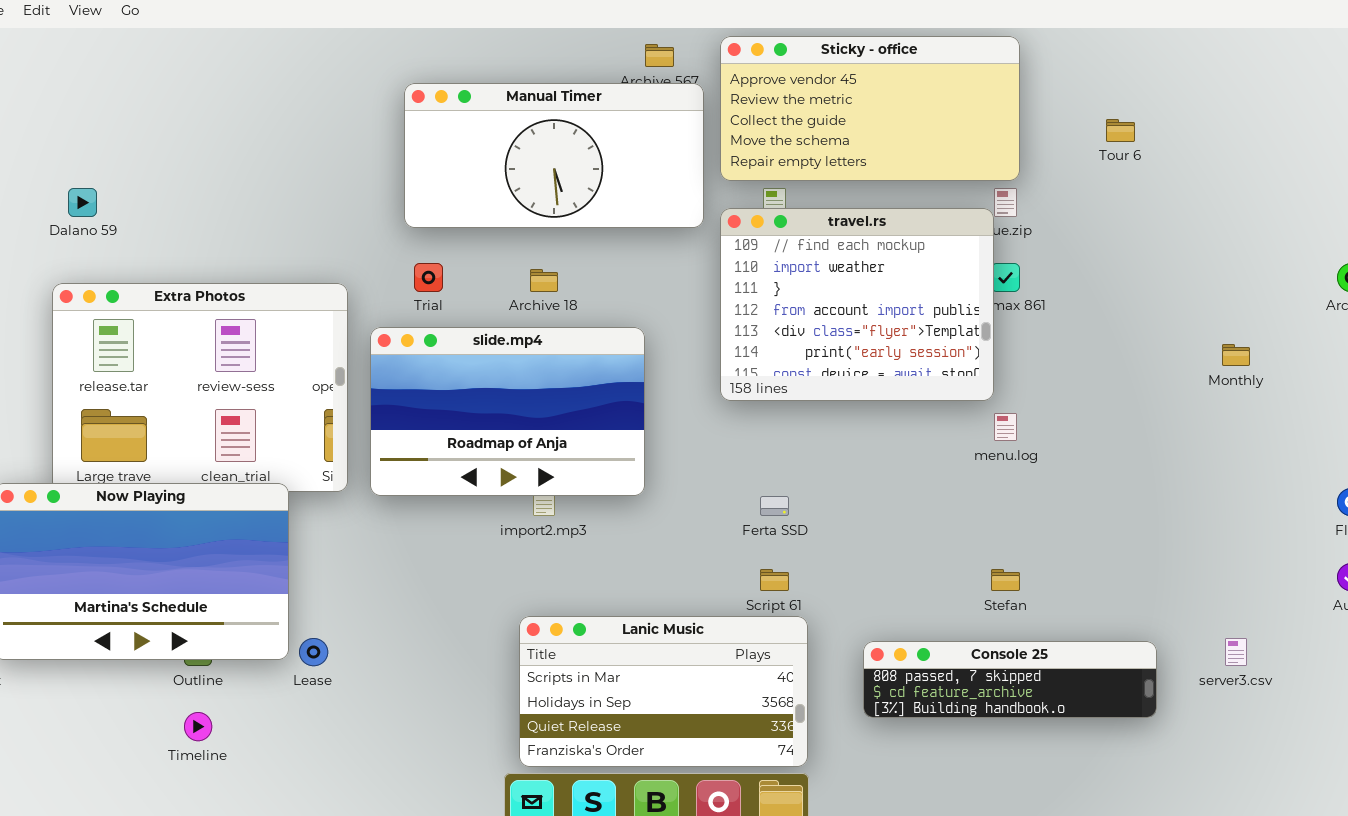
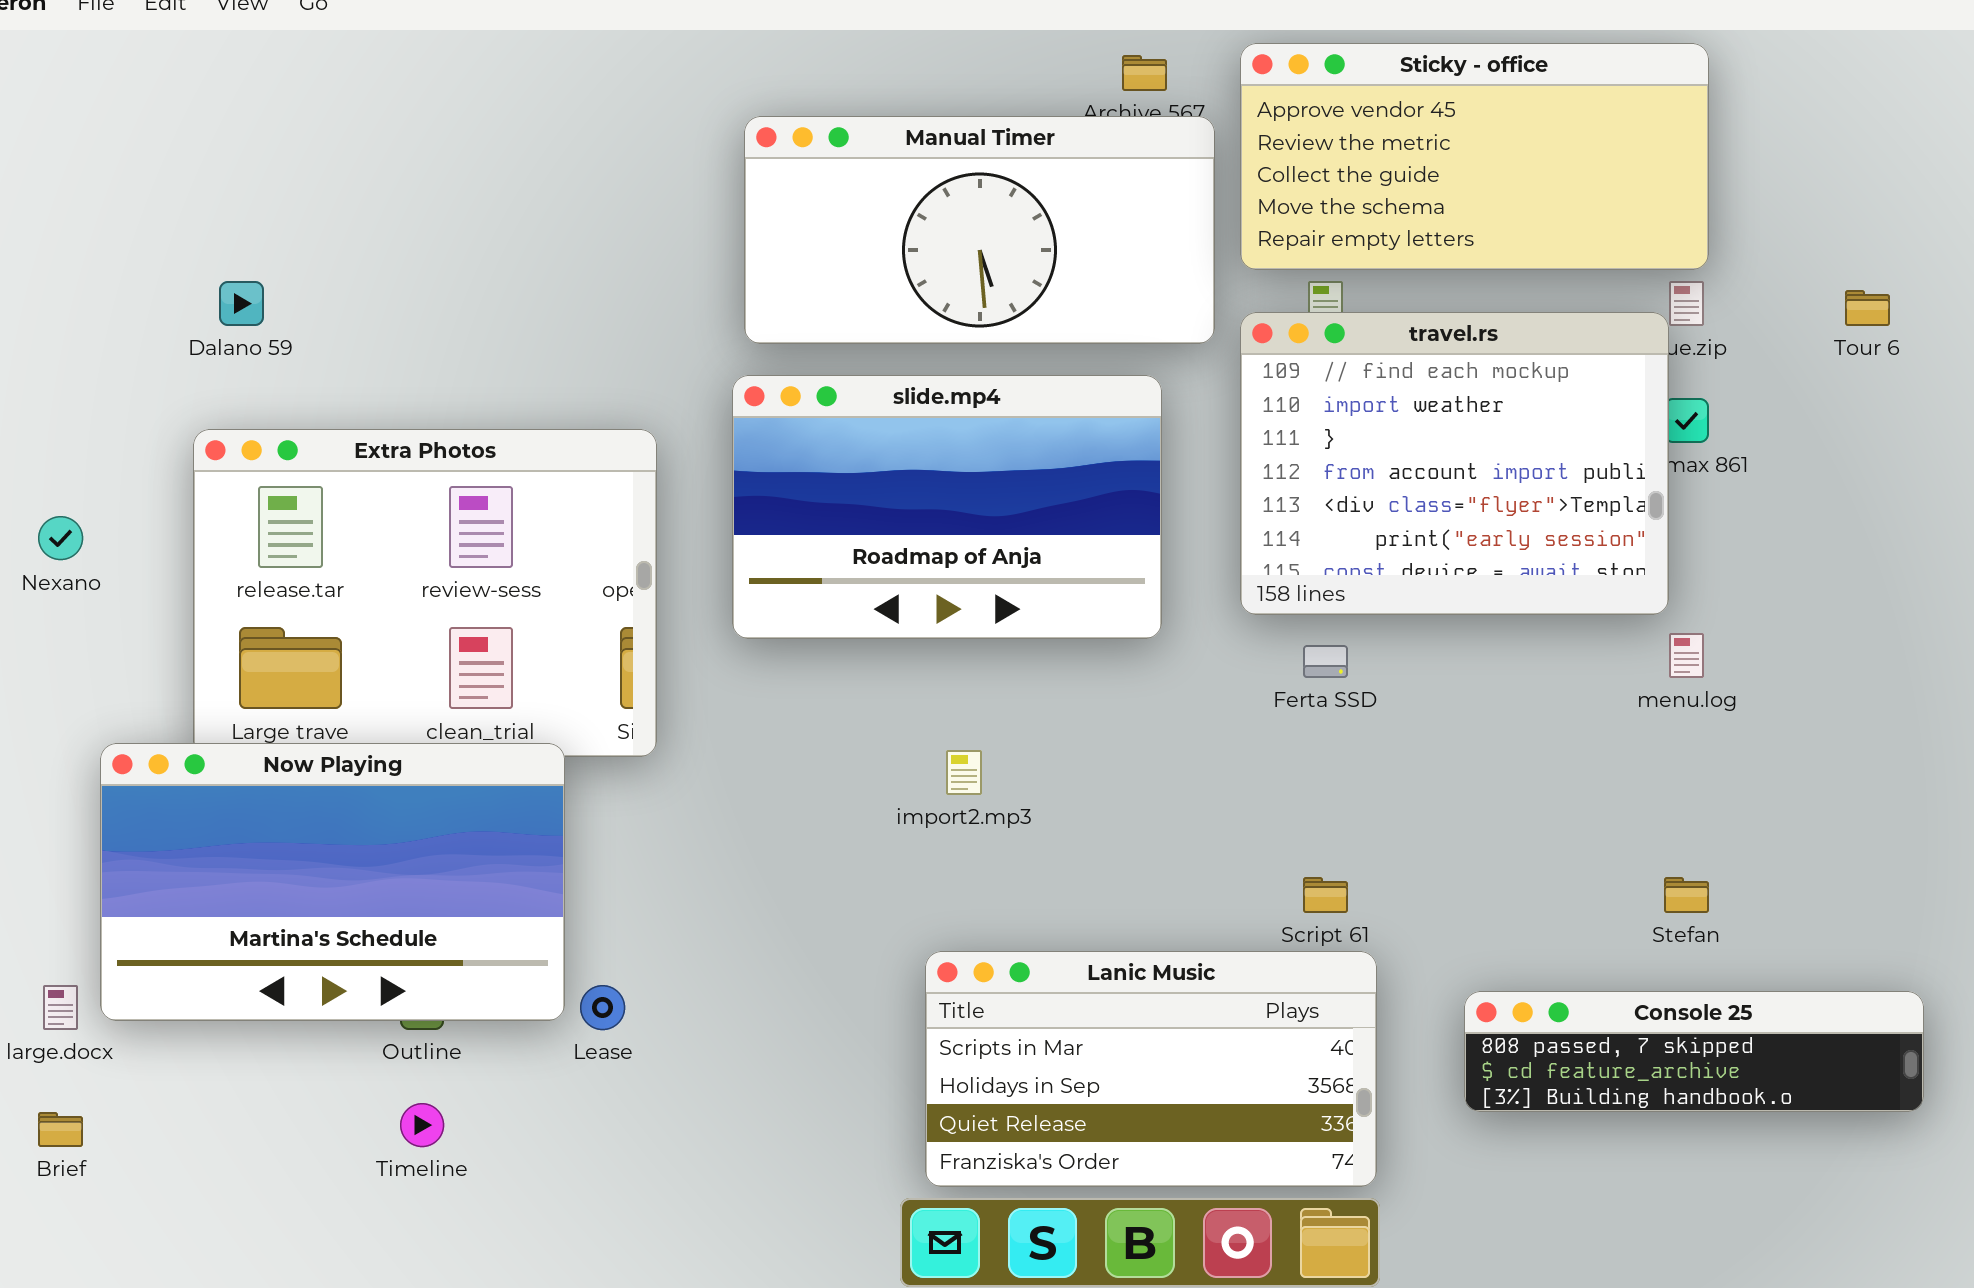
Tour 6: [1106,119,1135,142] -> [1845,290,1890,326], moved
slide.mp4: [370,327,645,496] -> [732,375,1162,639], moved
Ferta SSD: [760,496,789,516] -> [1303,645,1348,678], moved

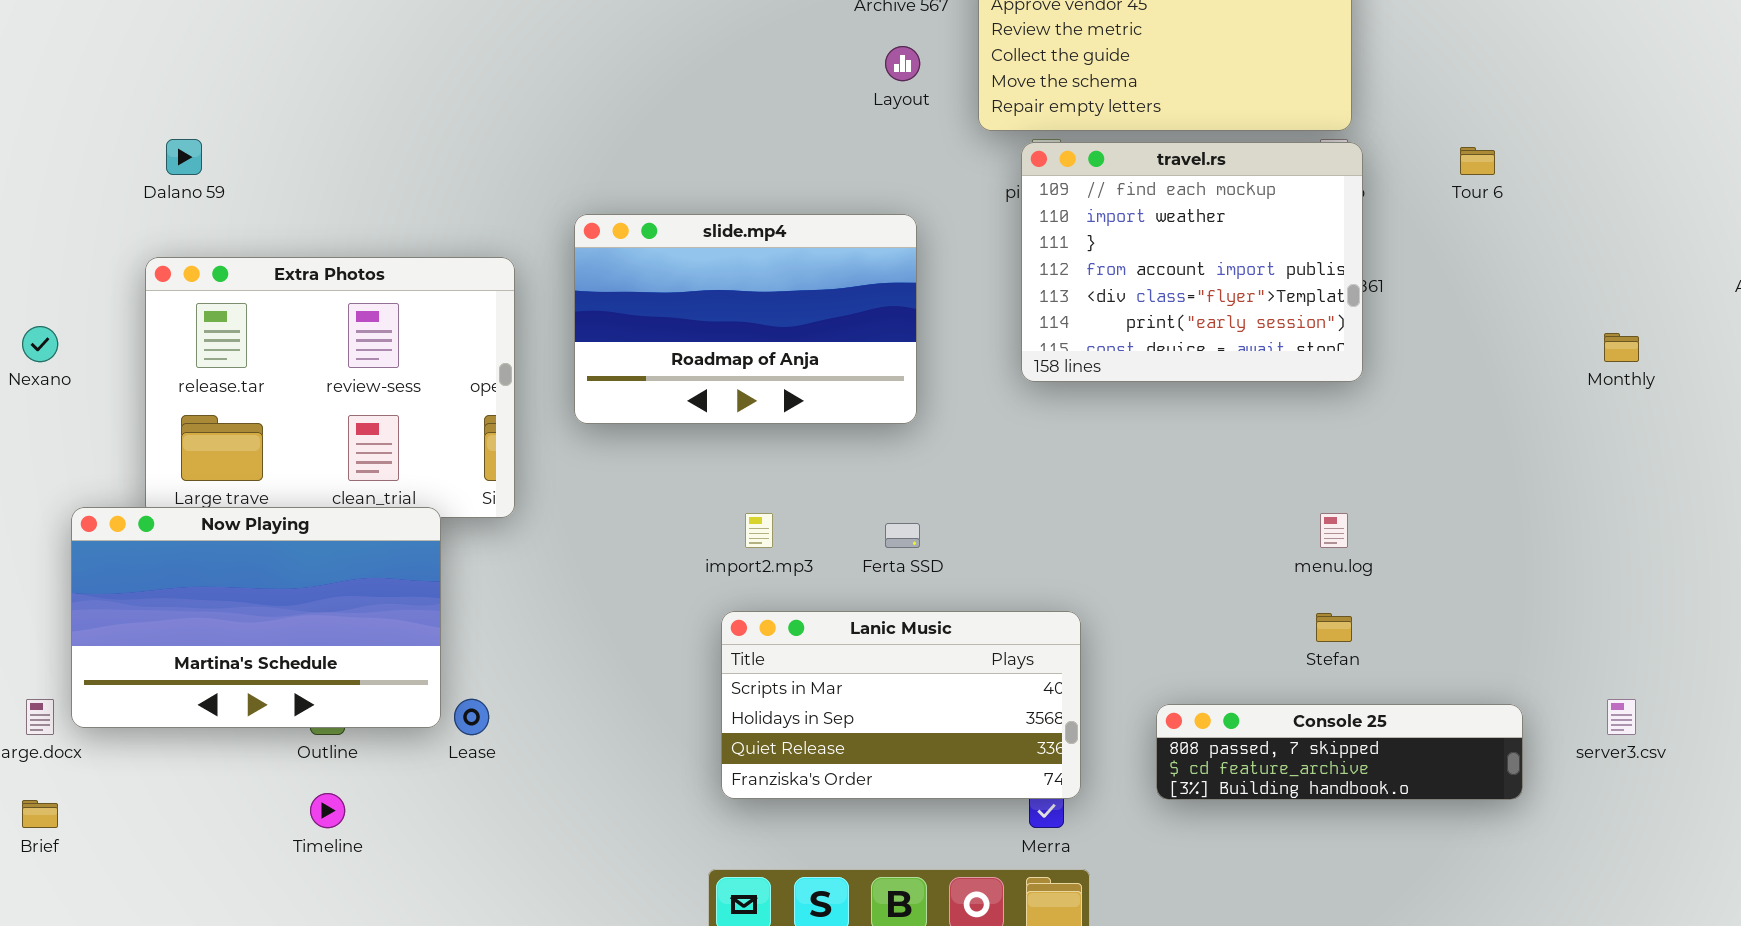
Manual Timer: [744,116,1215,344] -> none, closed
travel.rs: [1240,312,1669,615] -> [1021,142,1363,382], moved
menu.log: [1669,633,1704,678] -> [1320,513,1348,548], moved
Ferta SSD: [1303,645,1348,678] -> [885,523,920,548], moved
Lanic Music: [925,951,1377,1187] -> [721,611,1081,799], moved

